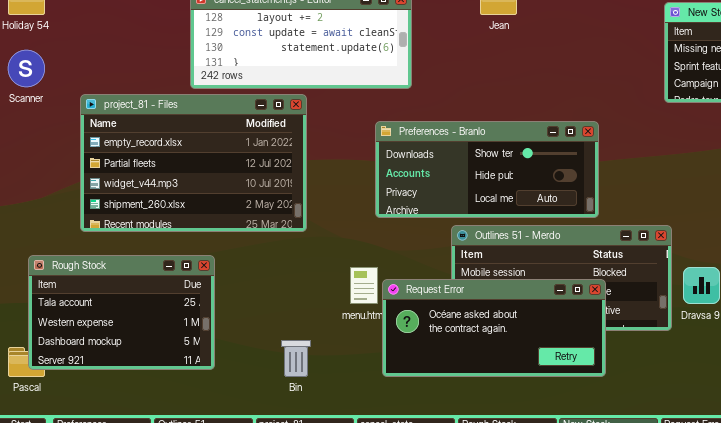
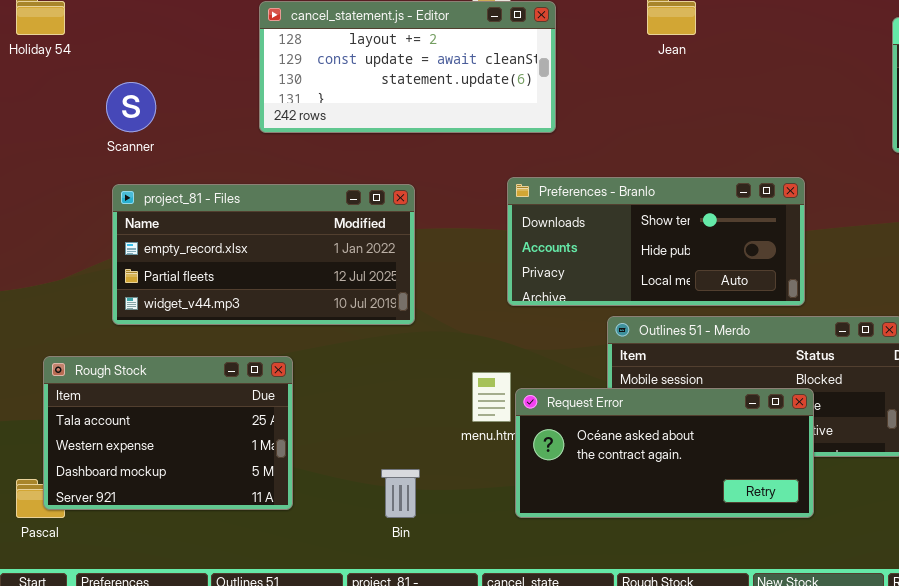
Scanner: [8,50,45,87] -> [106,82,156,132], moved
project_81 - Files: [80,94,307,232] -> [112,184,415,325], resized

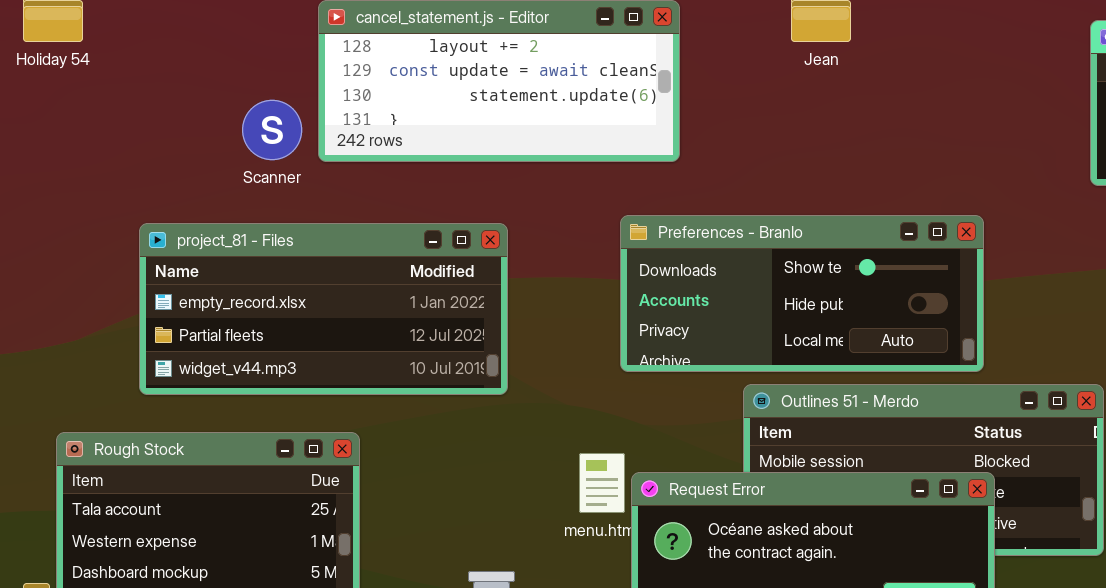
Scanner: [106,82,156,132] -> [242,100,302,160], moved

